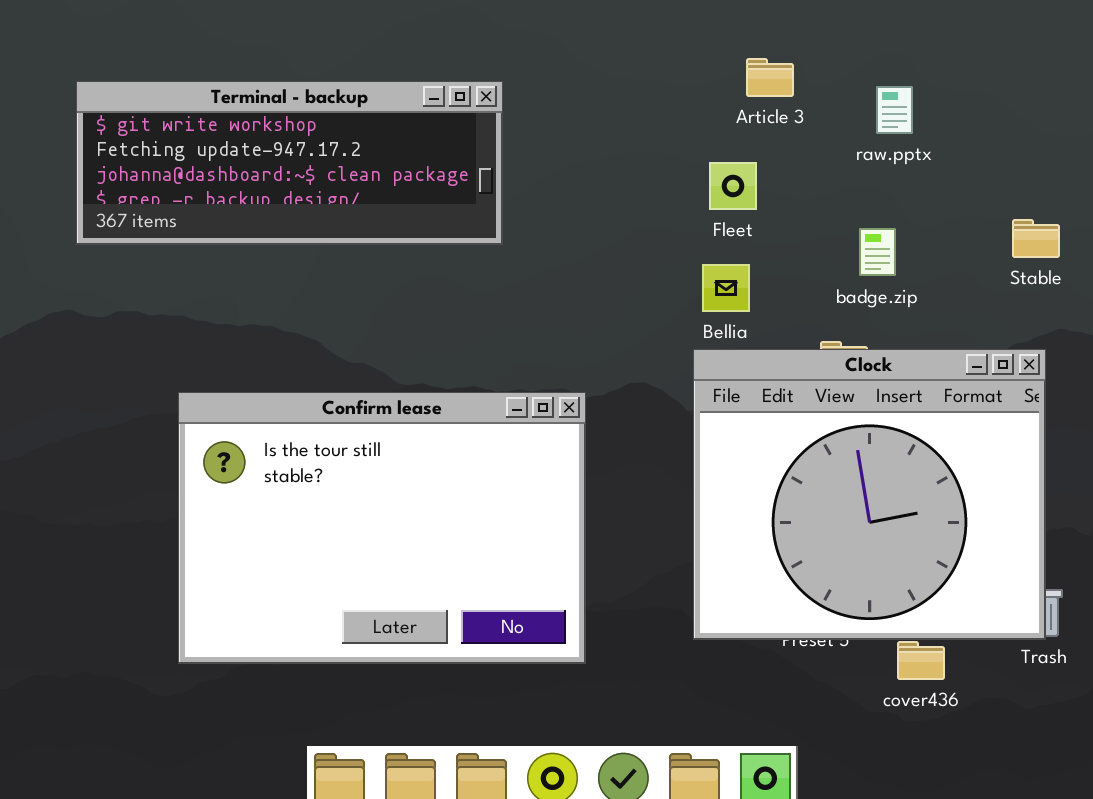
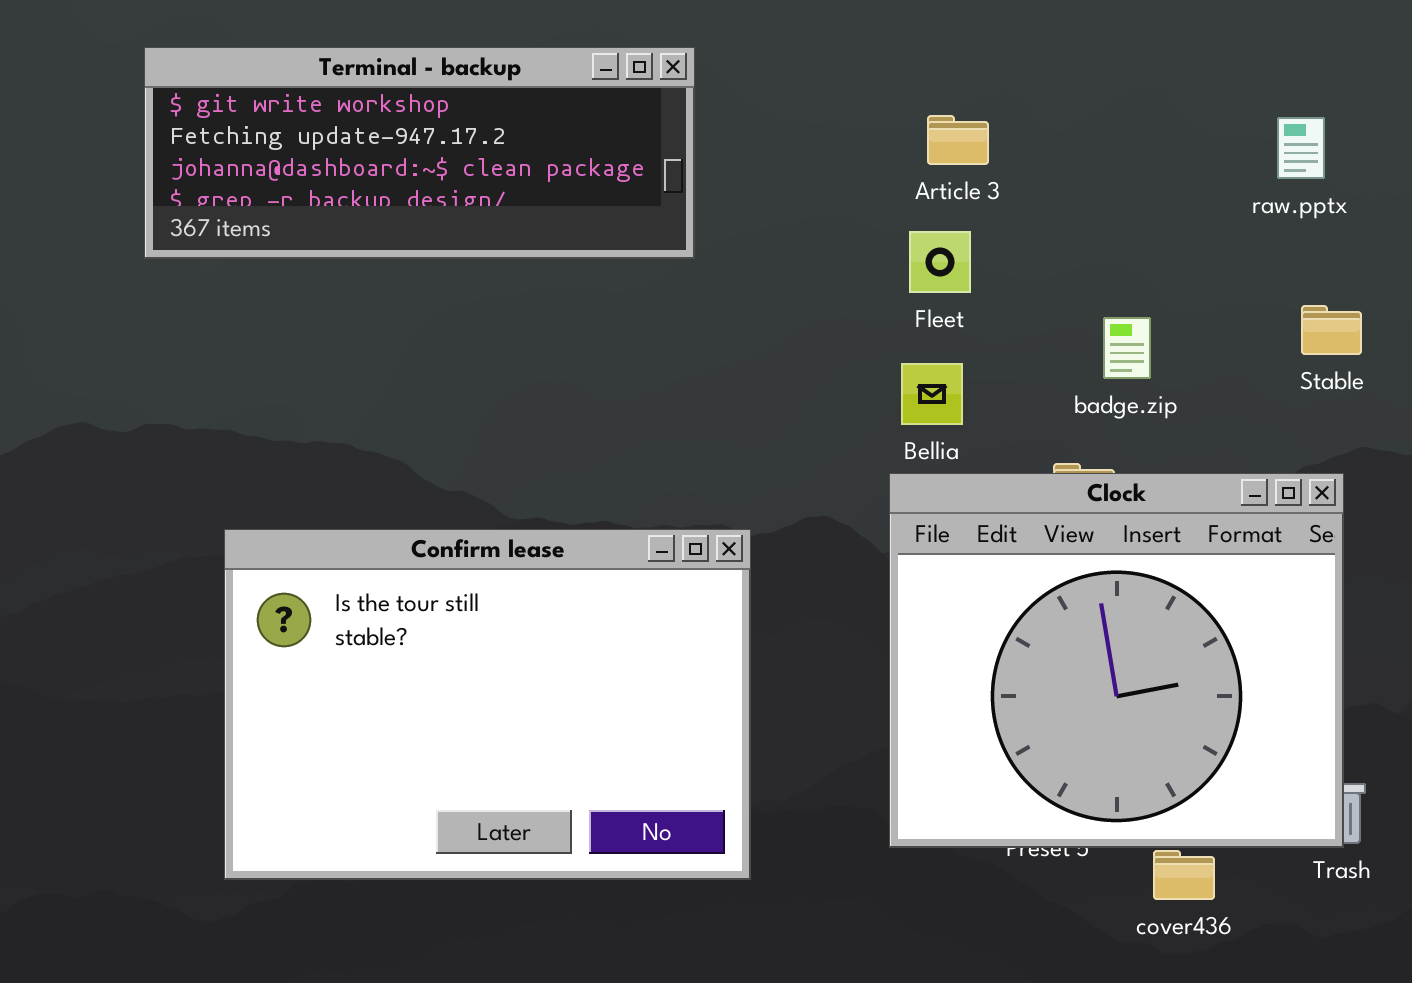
Article 3: [746,58,794,97] -> [927,115,989,165], moved
Terminal - backup: [76,81,503,245] -> [144,47,695,259], moved
raw.pptx: [876,86,913,134] -> [1277,117,1325,179], moved

